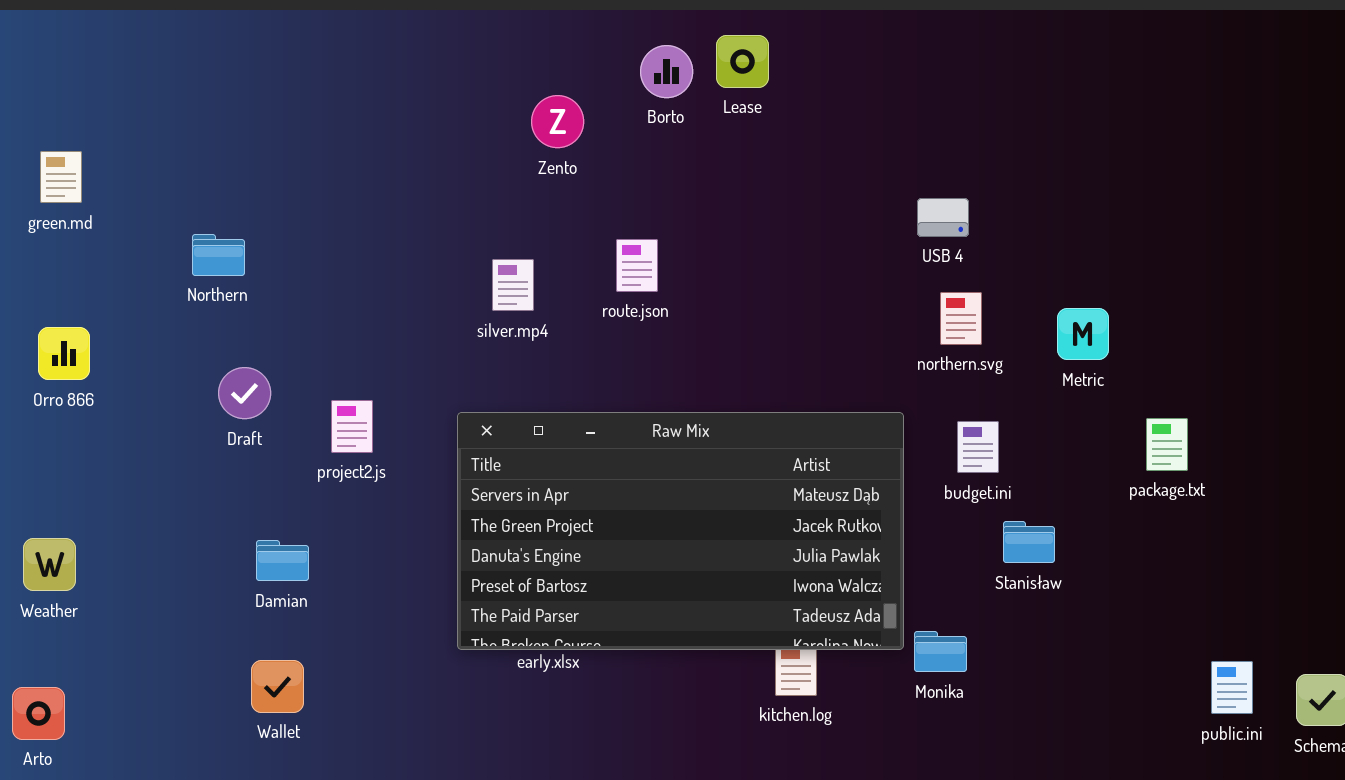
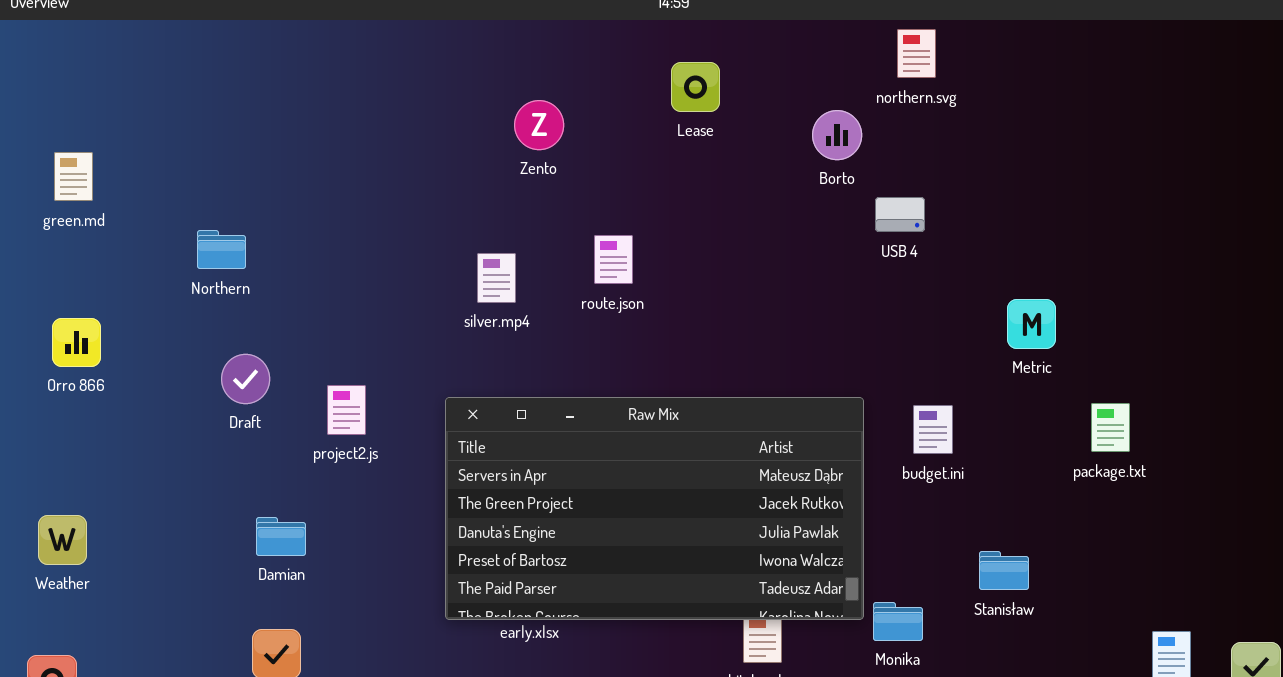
Lease: [716,35,769,88] -> [671,62,720,112], moved
Borto: [640,45,693,98] -> [812,110,862,160], moved
northern.svg: [940,292,982,345] -> [897,29,936,78], moved
Stanisław: [1003,521,1055,563] -> [979,551,1029,590], moved

